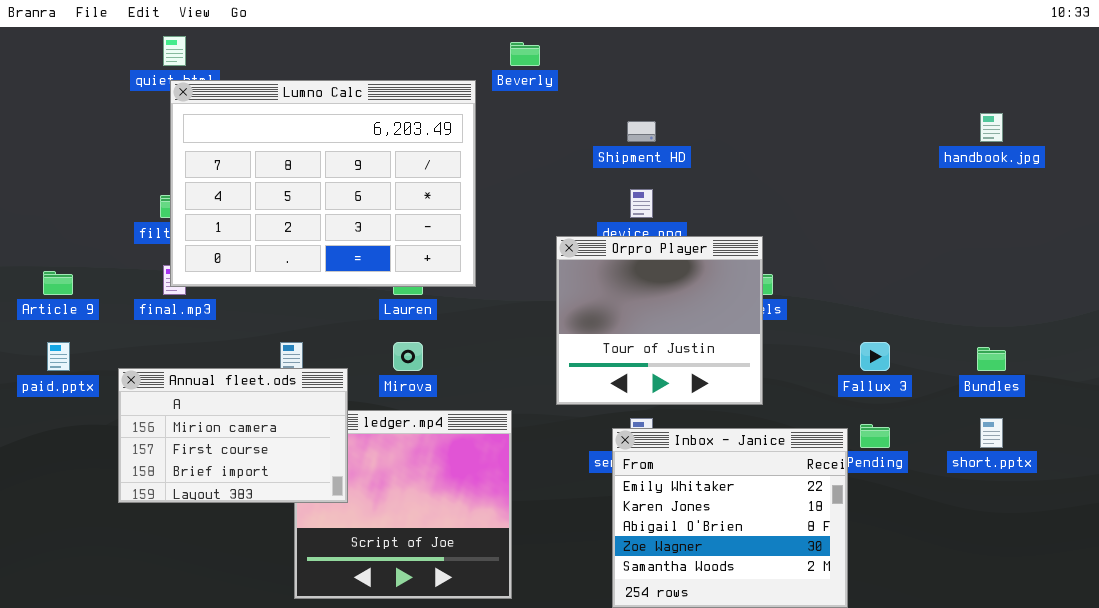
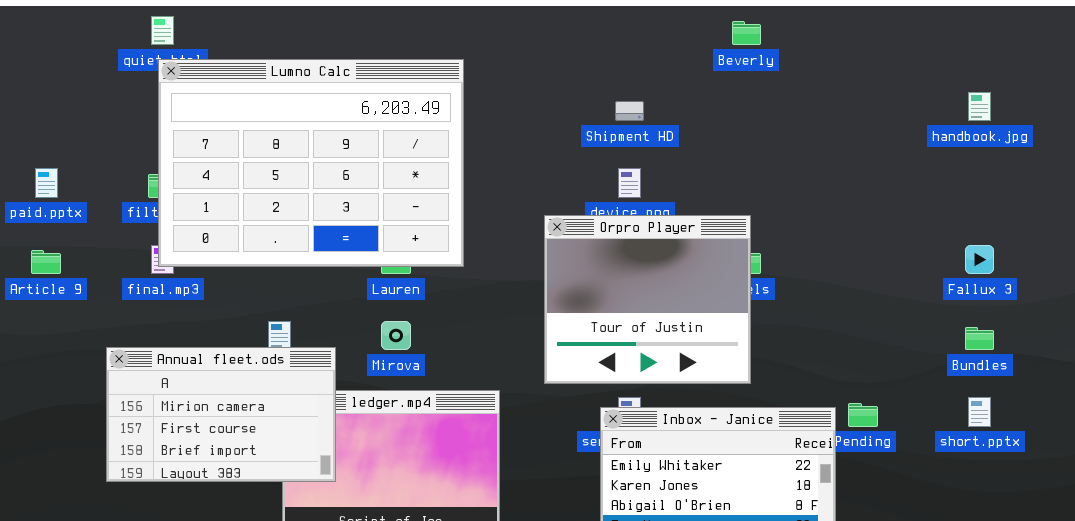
Beverly: [510,42,540,66] -> [732,21,761,45], moved
paid.pptx: [47,342,70,371] -> [35,168,58,198], moved
Fallux 3: [860,342,890,371] -> [965,245,994,274], moved

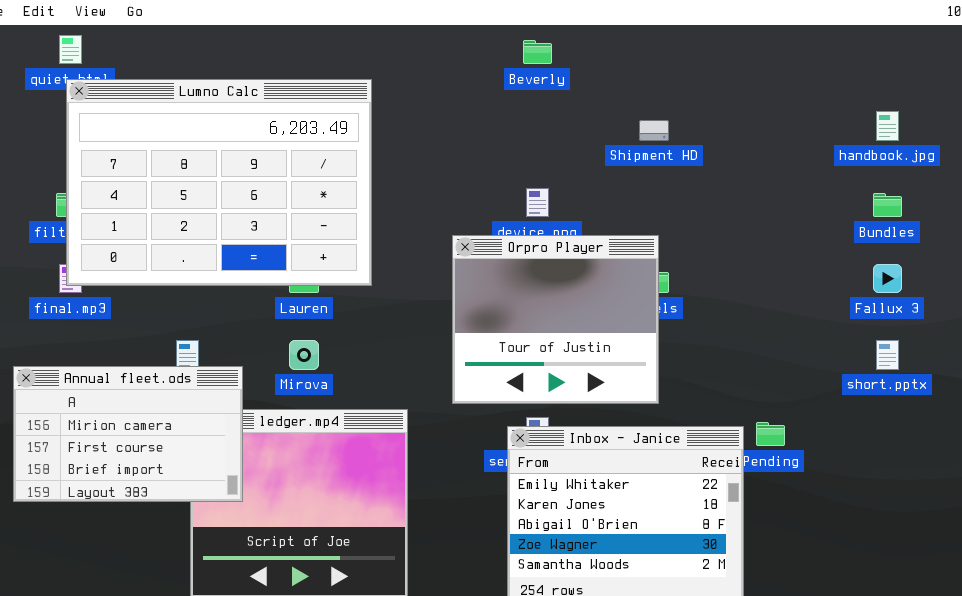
Beverly: [732,21,761,45] -> [523,40,552,64], moved
Shipment HD: [615,101,644,121] -> [639,120,669,141], moved
Bundles: [965,327,994,350] -> [873,193,902,217], moved
short.pptx: [968,397,991,427] -> [876,340,899,370], moved

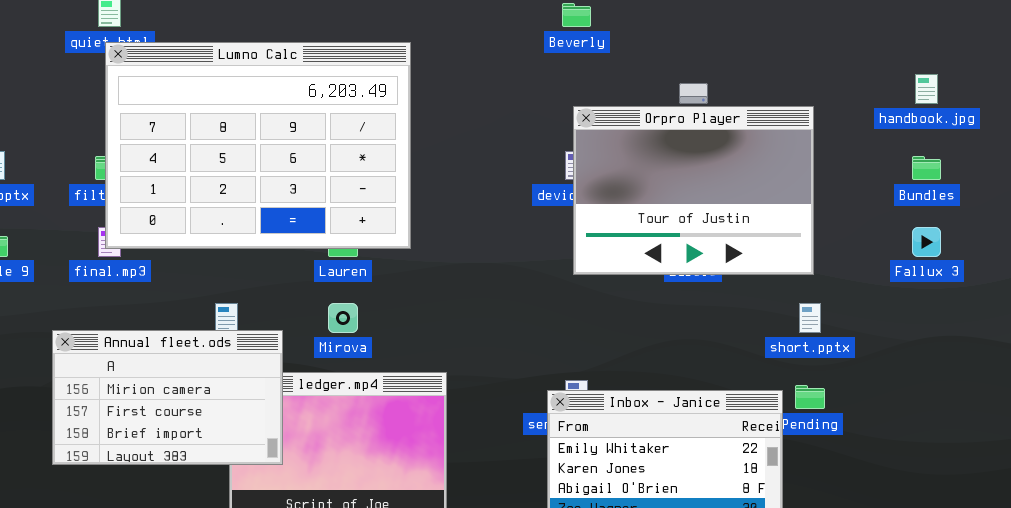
Orpro Player: [452,235,659,404] -> [573,106,814,275], moved, resized
short.pptx: [876,340,899,370] -> [799,303,821,333], moved

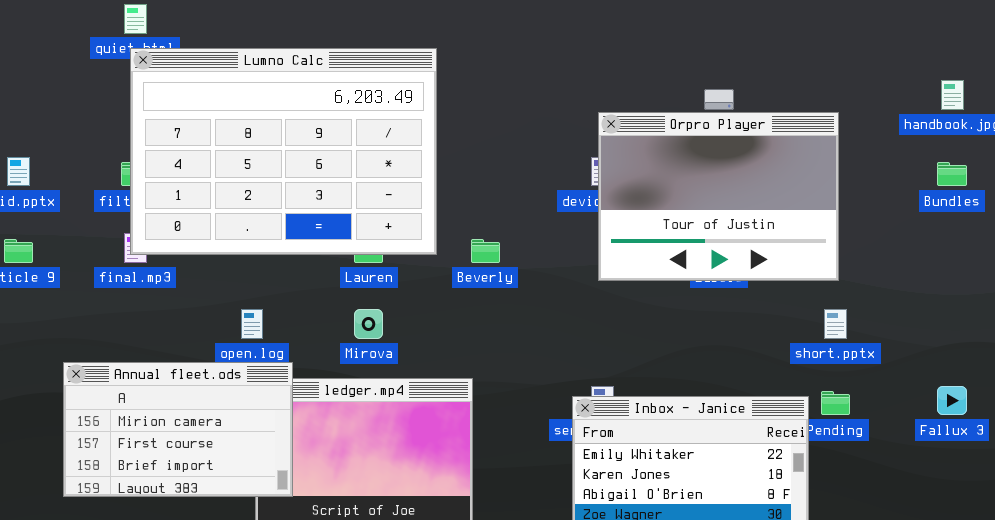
Beverly: [562,3,591,27] -> [471,239,500,263], moved
Fallux 3: [912,227,941,257] -> [937,386,967,415], moved
Annual fleet.ods: [52,330,283,465] -> [63,362,293,497], moved

